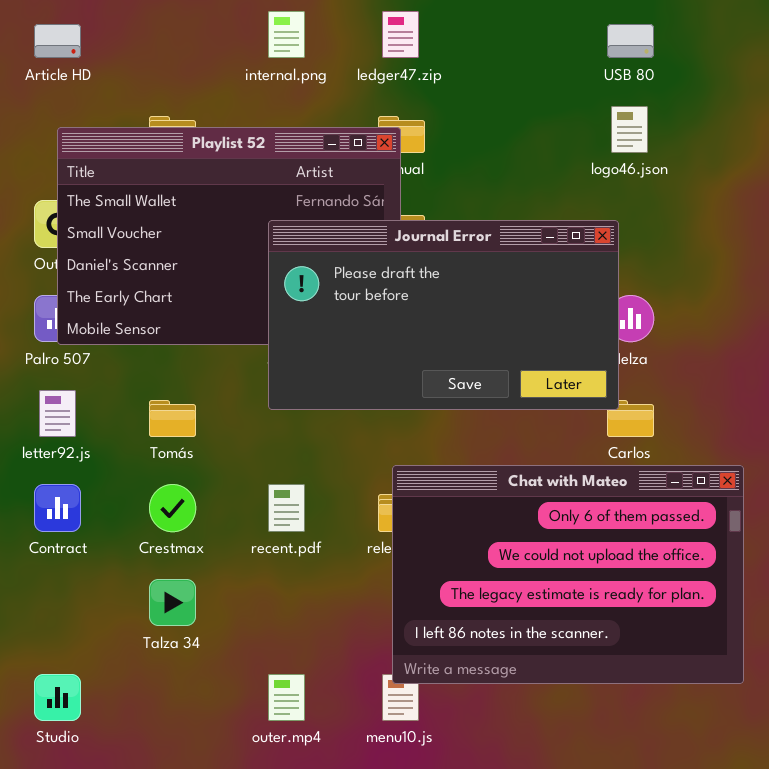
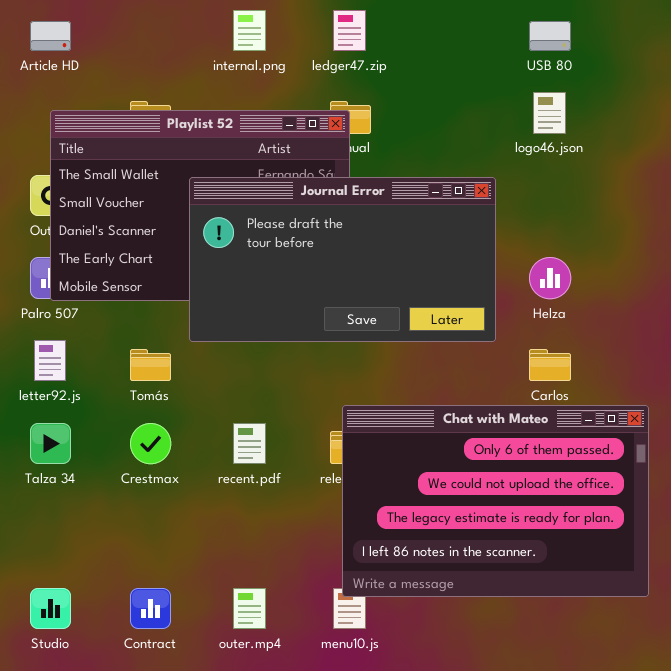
Journal Error: [268,220,619,410] -> [189,177,496,342], moved
Contract: [34,484,81,532] -> [130,588,171,629], moved
Talza 34: [149,579,196,626] -> [30,423,71,464], moved

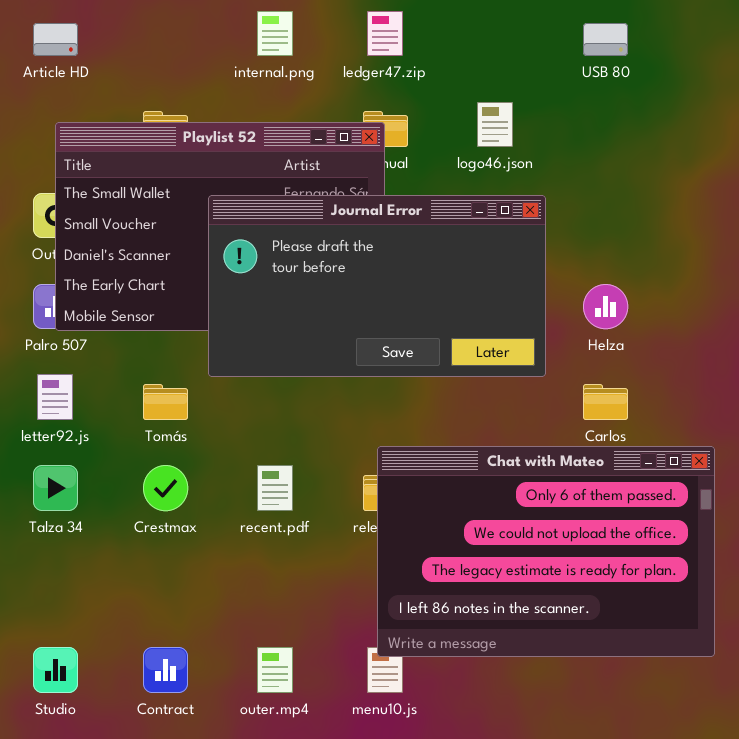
logo46.json: [533,92,566,134] -> [477,102,513,147], moved

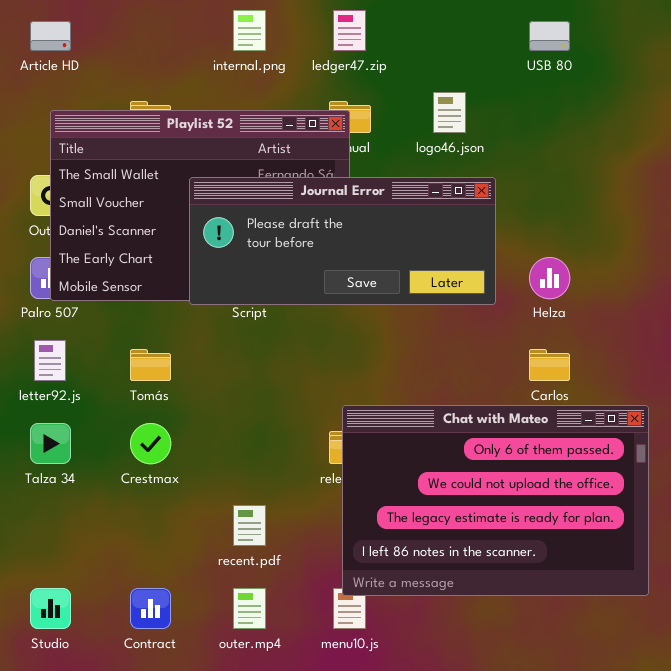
Journal Error: [208,195,546,377] -> [189,177,496,305], resized
recent.pdf: [257,465,293,511] -> [233,505,266,546], moved

